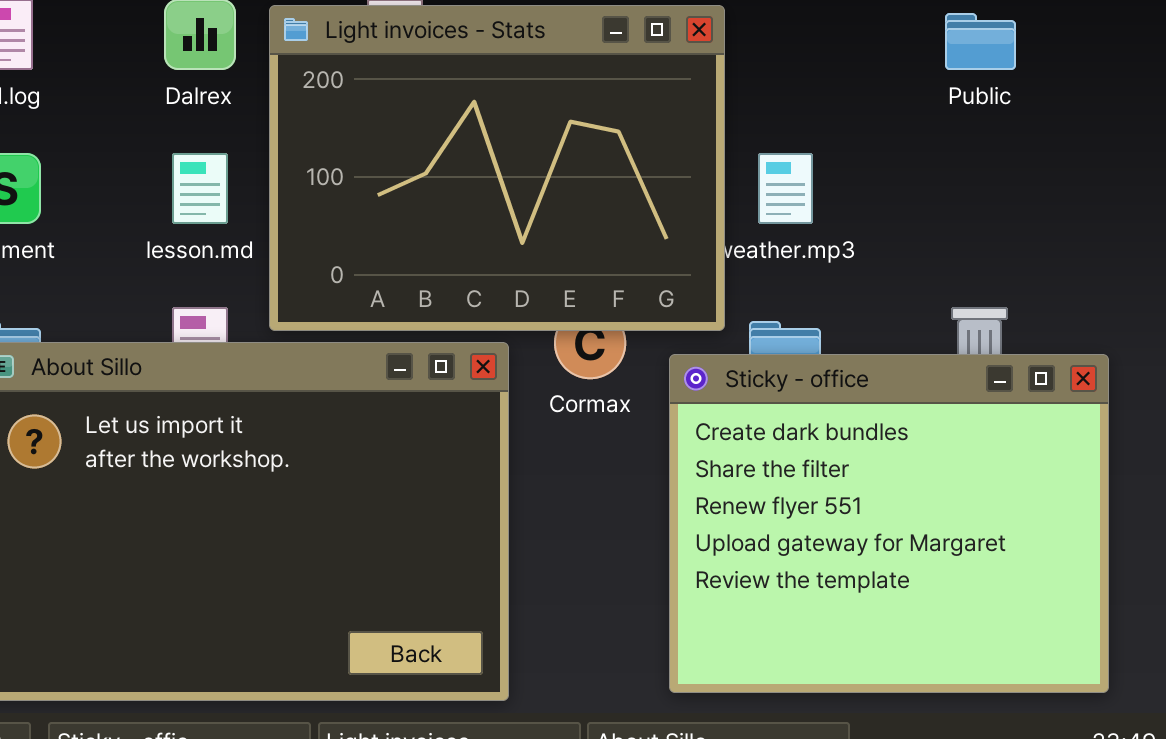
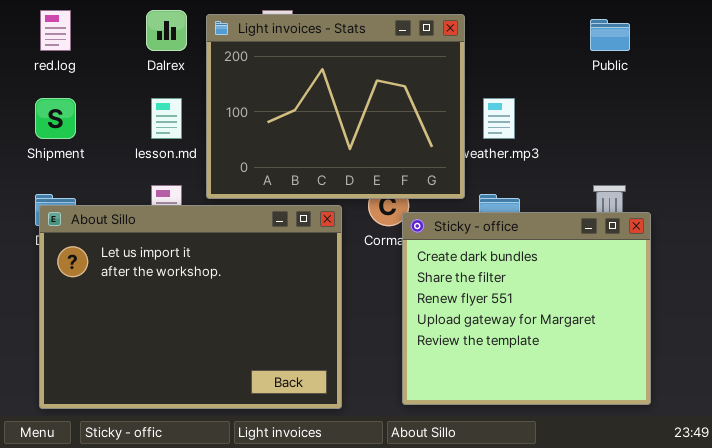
Sticky - office: [669,354,1109,693] -> [402,212,651,405], moved

